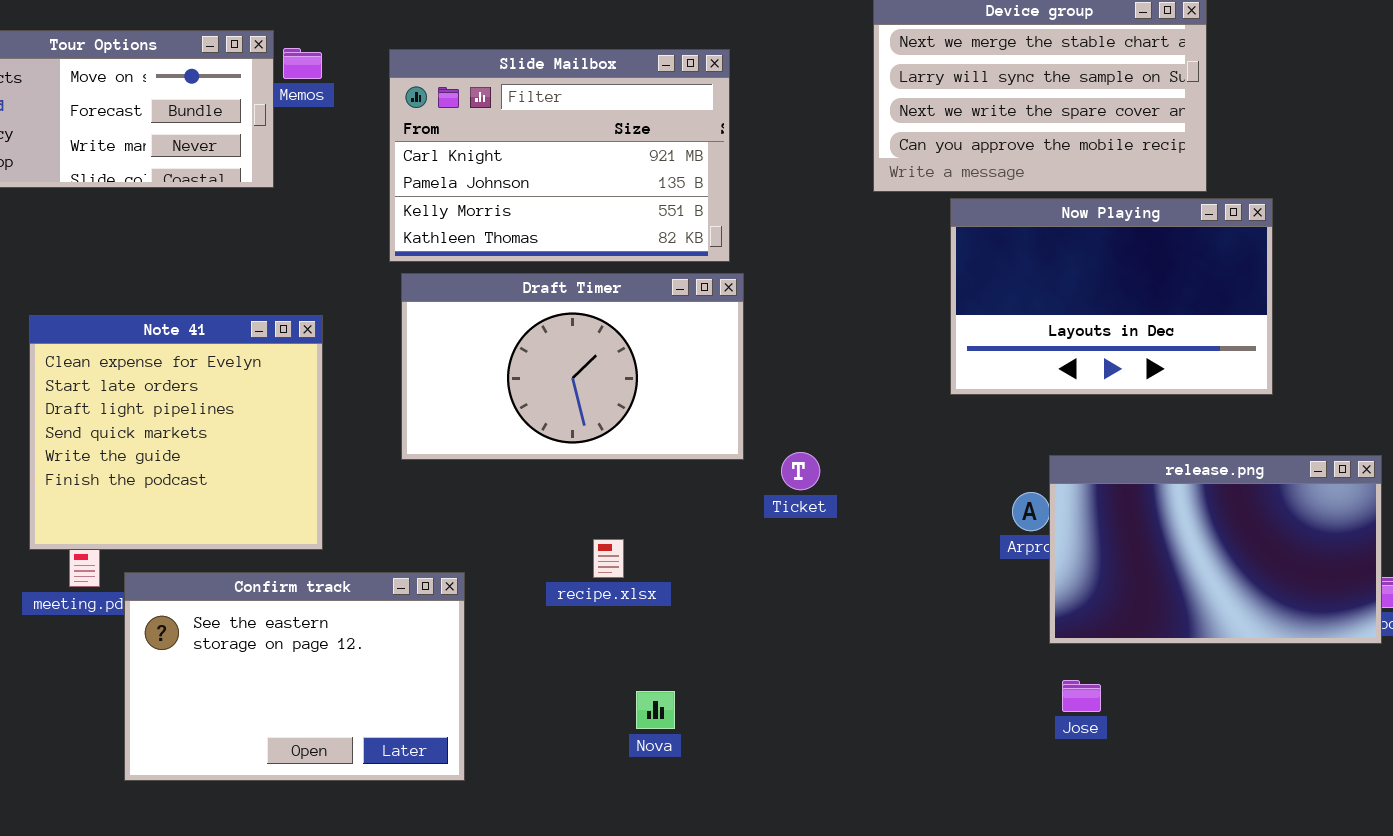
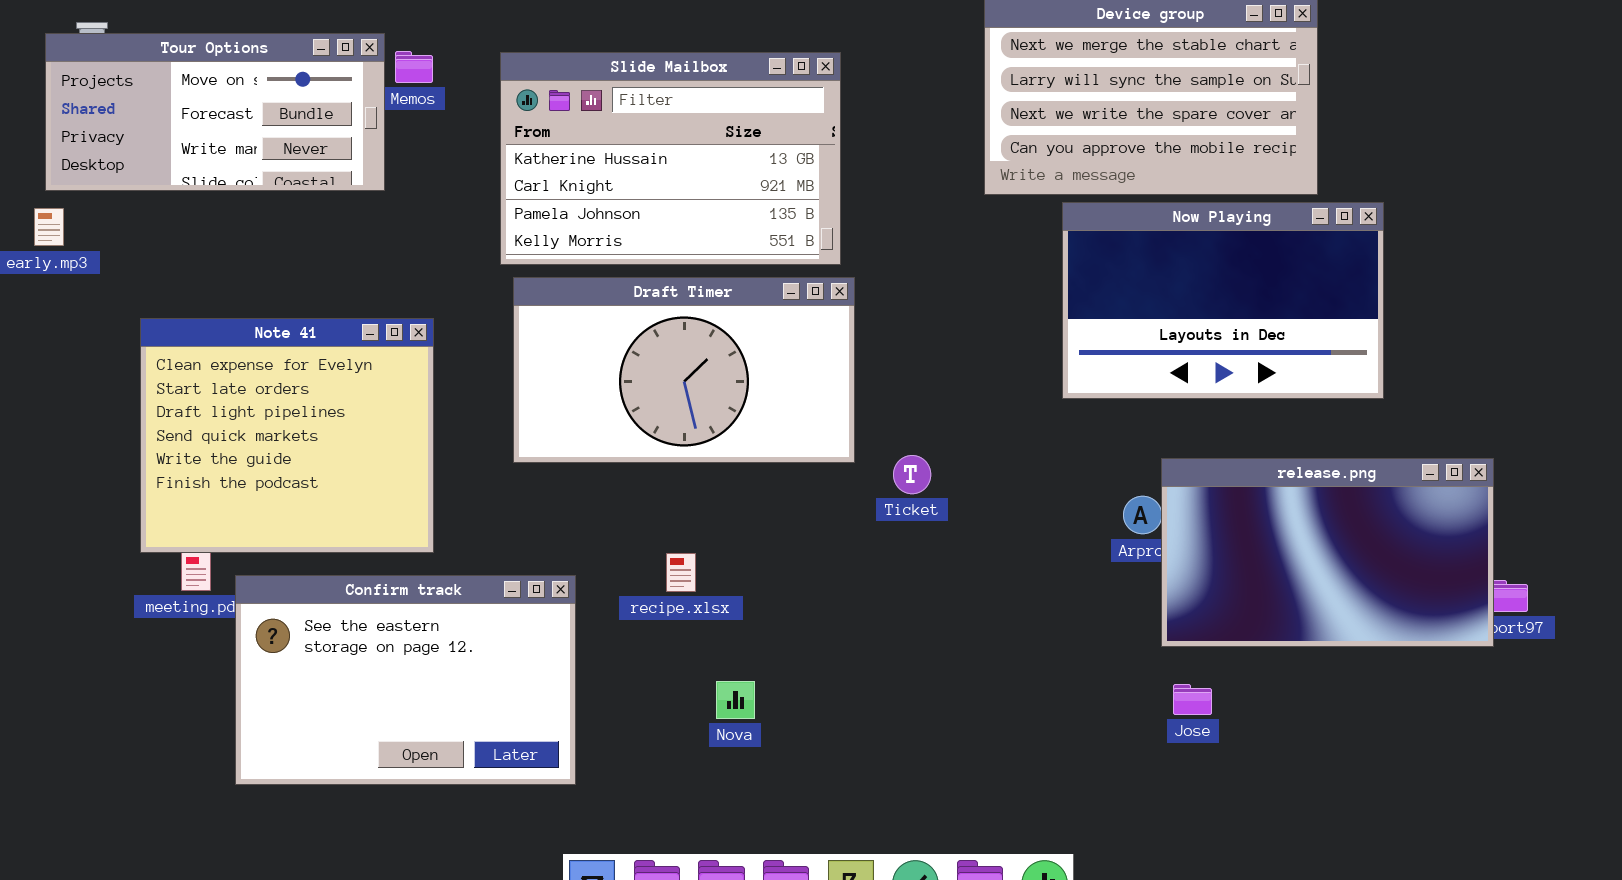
Slide Mailbox: [389,49,730,262] -> [500,52,841,265], scrolled up 1 row
recipe.xlsx: [593,539,624,578] -> [666,553,696,592], moved
Nova: [636,691,675,729] -> [716,681,755,719], moved

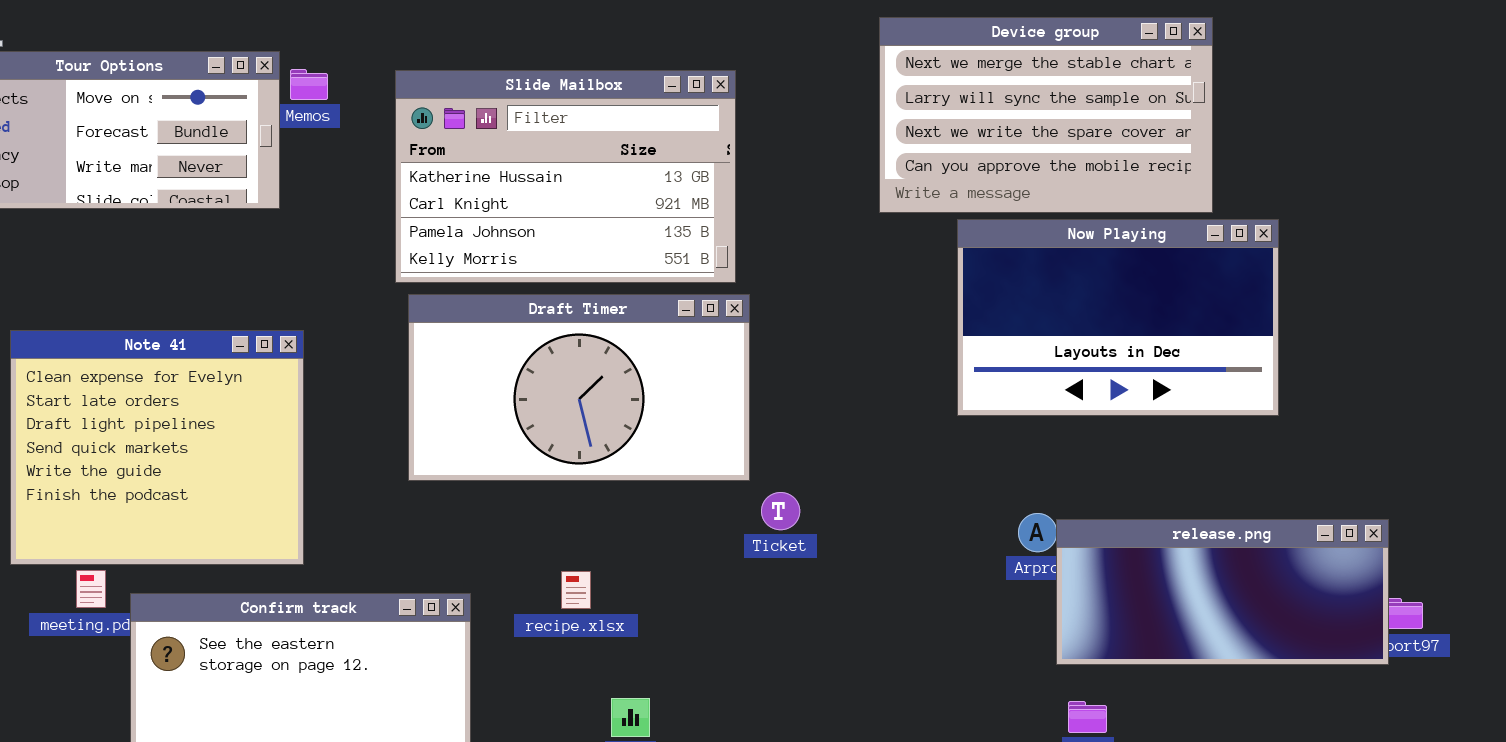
Note 41: [140,318,434,553] -> [10,330,304,565], moved
Ticket: [893,455,931,494] -> [761,492,800,530], moved
release.png: [1161,458,1494,647] -> [1056,519,1389,665], resized

